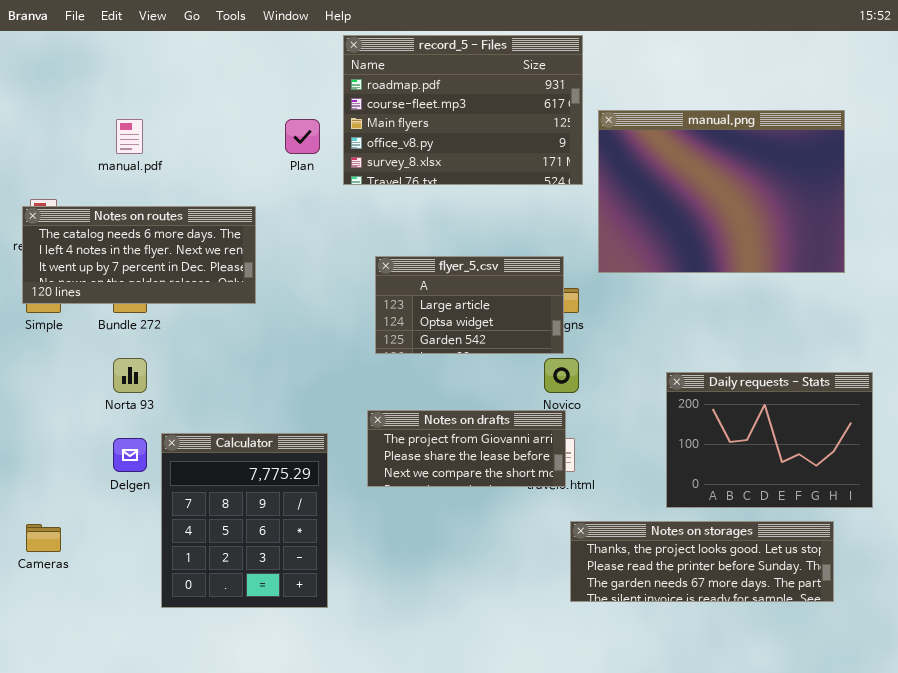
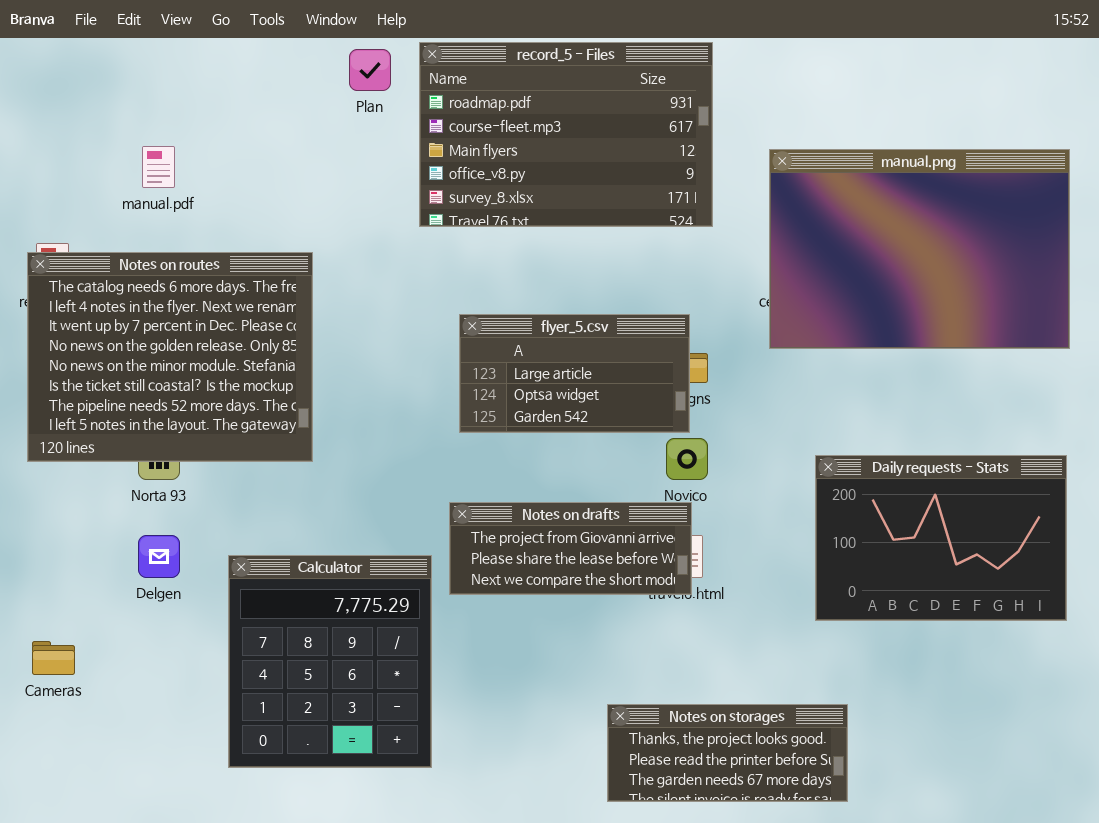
manual.png: [598,110,845,273] -> [769,149,1070,349], moved
Plan: [285,119,320,154] -> [349,49,391,91], moved
Notes on routes: [22,206,256,304] -> [27,252,313,462], resized
Calculator: [161,433,328,608] -> [228,555,432,768], moved
Notes on storages: [570,521,834,602] -> [607,704,848,802], moved, resized

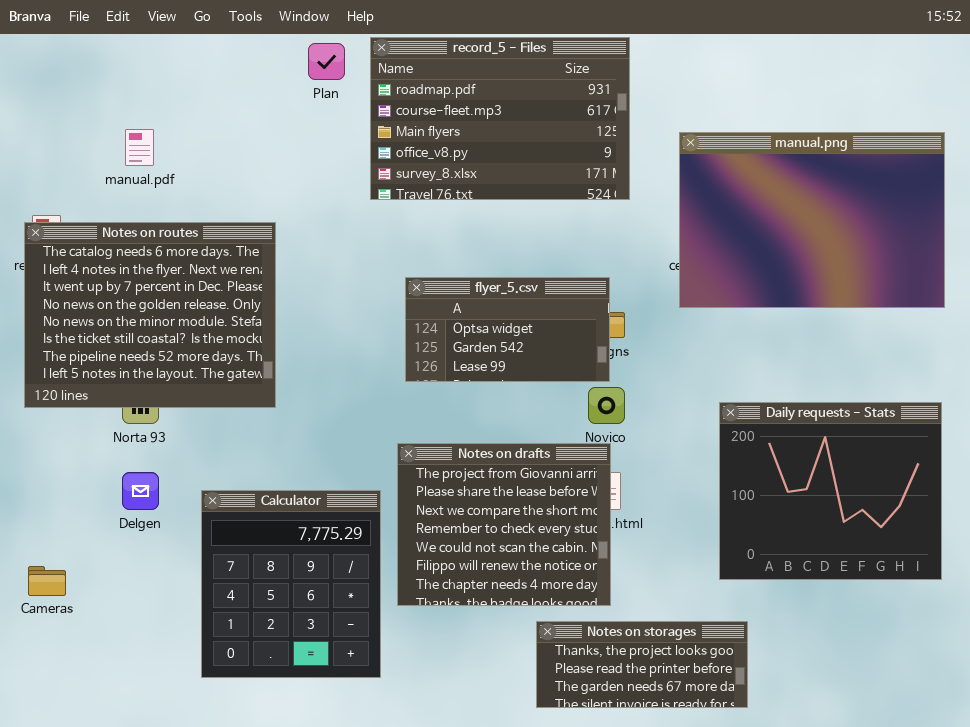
flyer_5.csv: [459,314,690,433] -> [405,277,610,382], scrolled down 1 row
Daily requests - Stats: [815,455,1067,621] -> [719,402,942,580], resized
Notes on drafts: [449,502,692,595] -> [397,443,611,606], resized

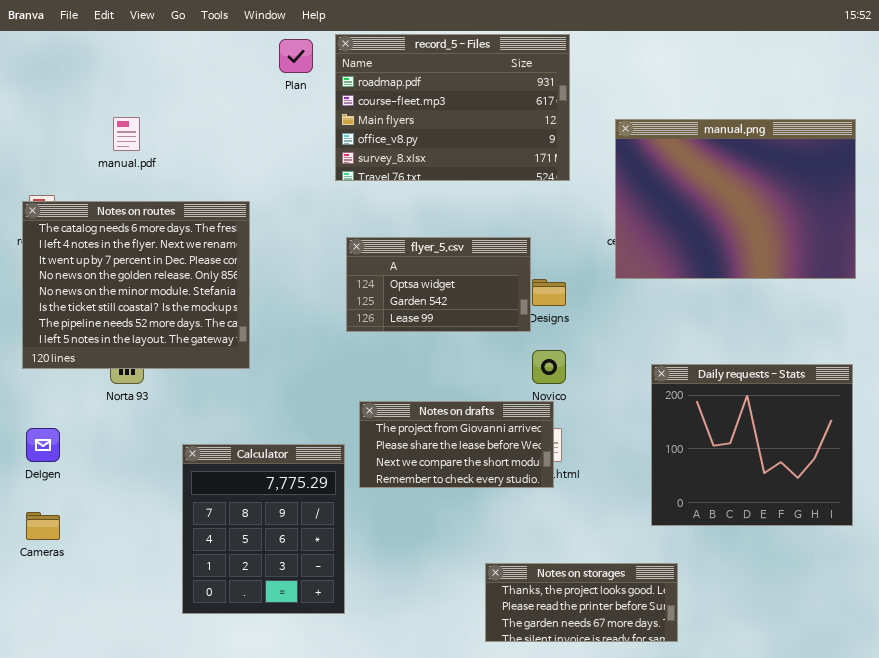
flyer_5.csv: [405,277,610,382] -> [346,237,531,332], moved
Notes on drafts: [397,443,611,606] -> [359,401,554,488], resized
Delgen: [122,472,159,510] -> [26,428,60,462], moved

